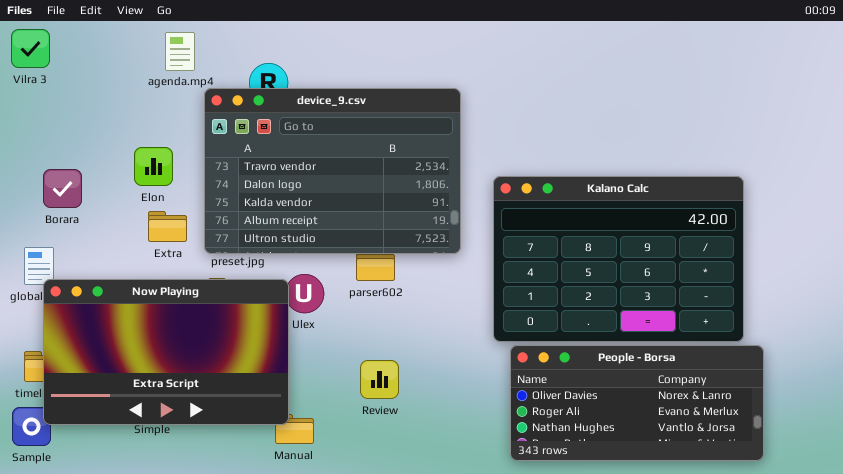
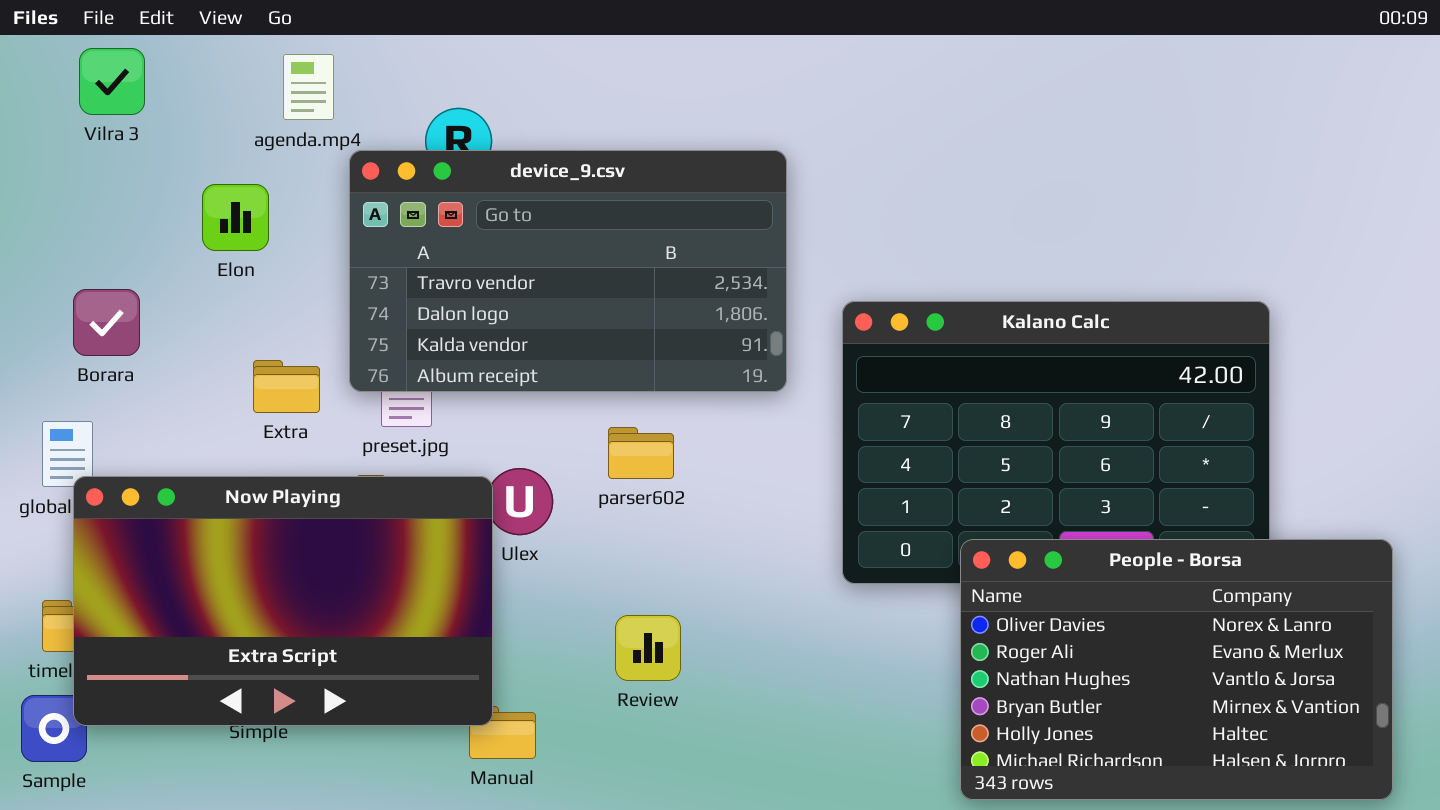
Vilra 3: [11,29,50,68] -> [79,48,145,115], moved
device_9.csv: [204,88,461,254] -> [349,150,787,392], resized
Elon: [134,147,173,186] -> [202,184,269,251], moved
People - Borsa: [510,345,764,461] -> [960,539,1393,800], moved, resized

